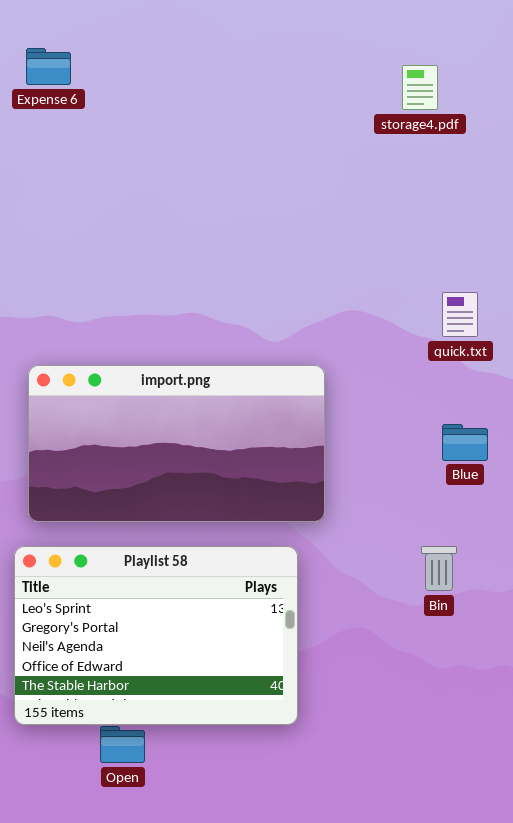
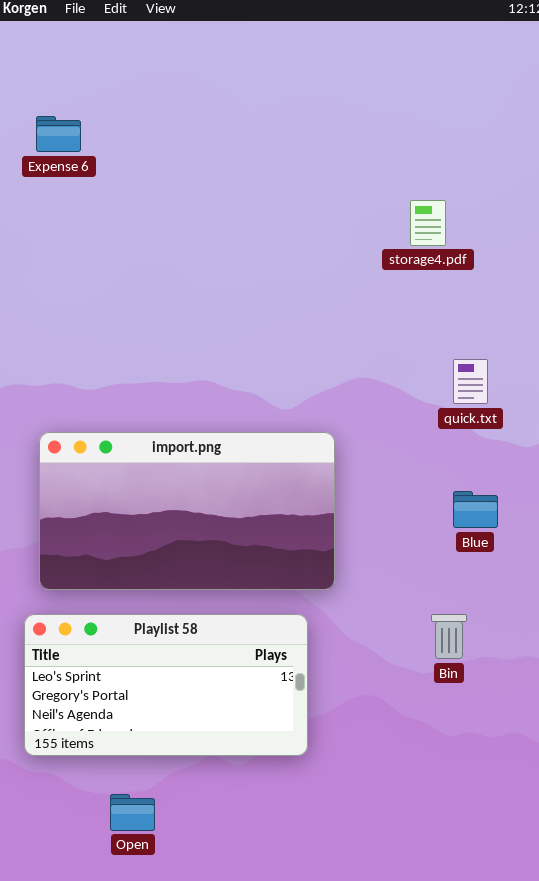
storage4.pdf: [402,65,438,110] -> [410,200,446,246], moved
Playlist 58: [14,546,298,725] -> [24,614,308,756], resized

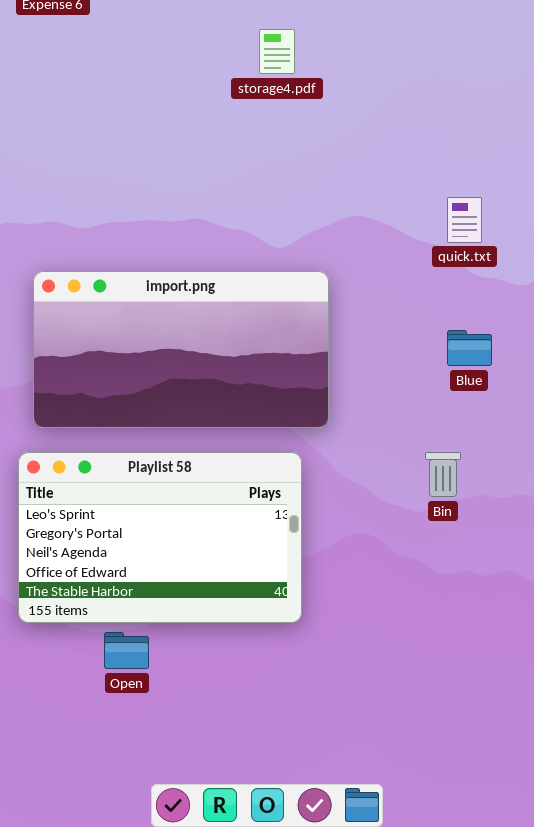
storage4.pdf: [410,200,446,246] -> [259,29,295,74], moved
Playlist 58: [24,614,308,756] -> [18,452,302,623], resized

